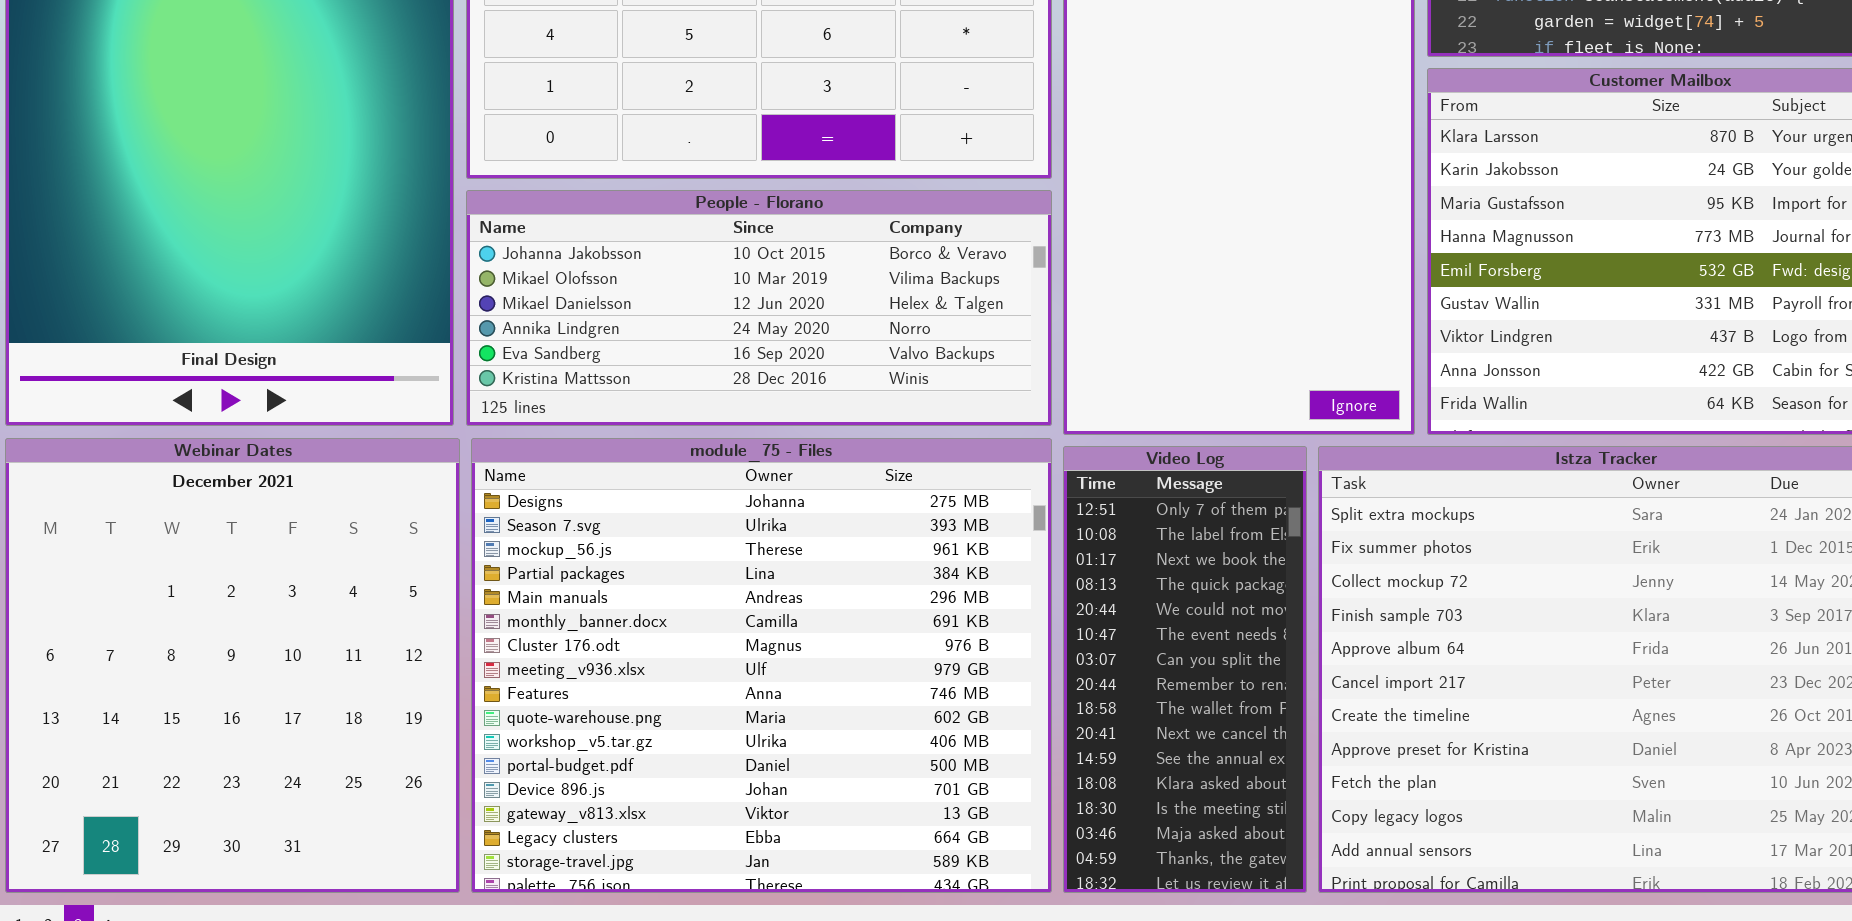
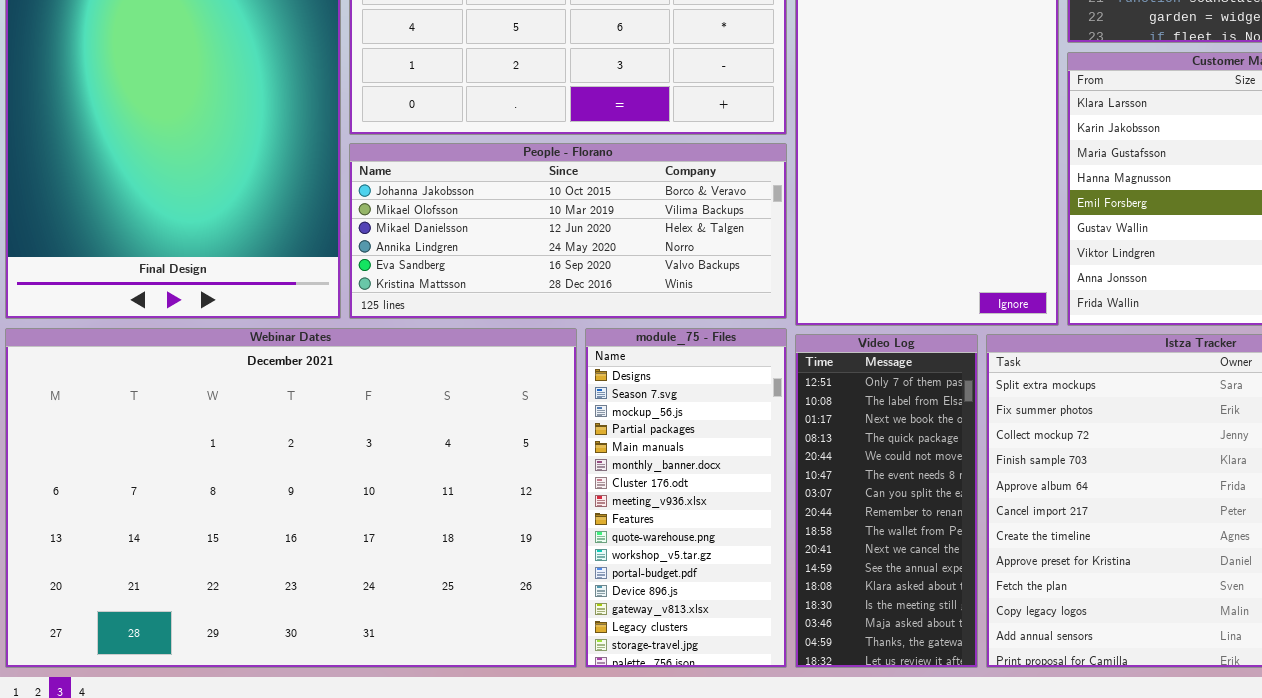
Webinar Dates: [5,438,460,893] -> [5,328,577,668], resized
module_75 - Files: [471,438,1052,893] -> [585,328,787,668], resized

